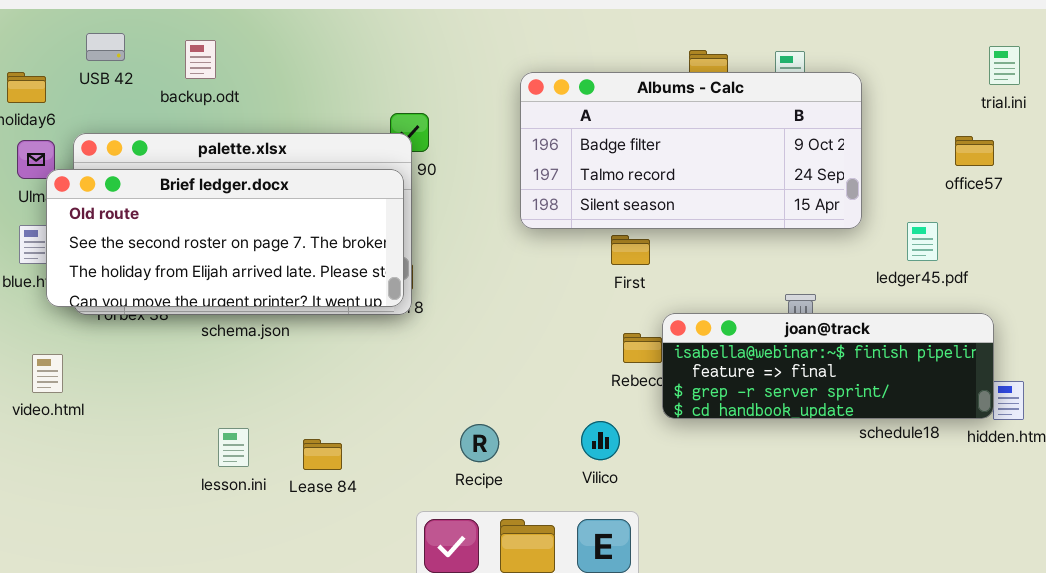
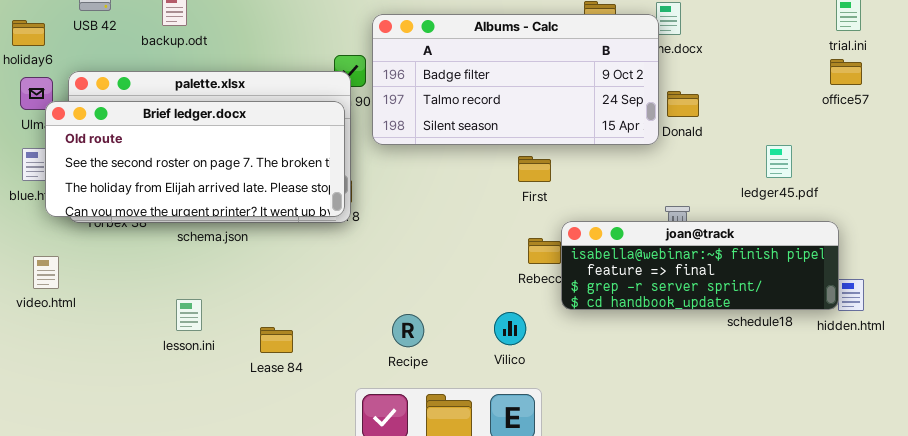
Albums - Calc: [520,72,862,229] -> [372,14,659,145], moved
office57: [955,136,994,166] -> [830,59,862,85], moved
lesson.ini: [218,428,249,467] -> [176,299,202,331], moved

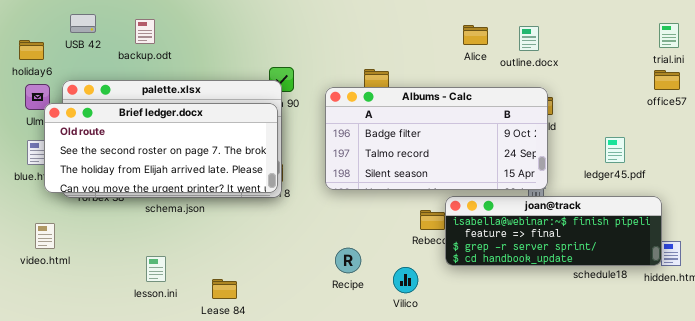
Albums - Calc: [372,14,659,145] -> [325,87,548,190], moved
Recipe: [392,314,424,347] -> [335,248,361,273], moved

